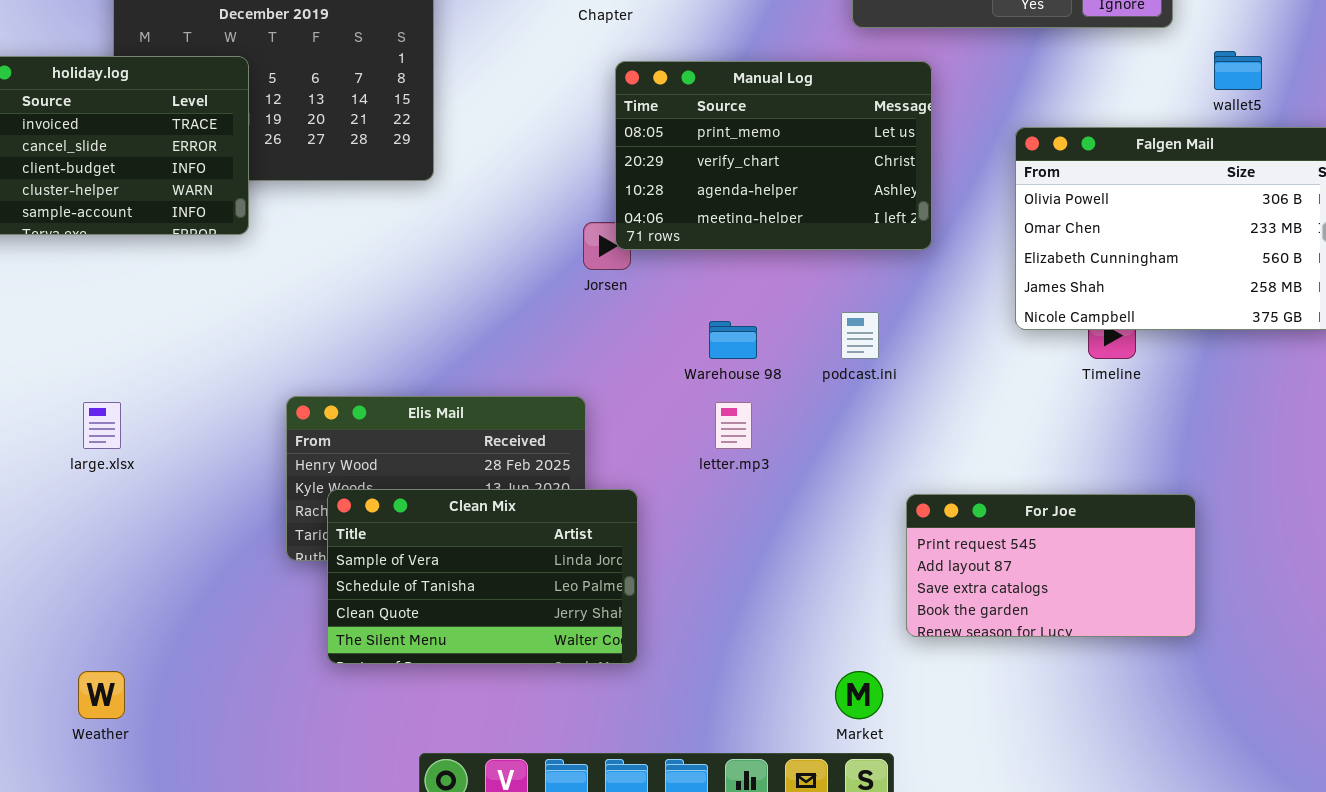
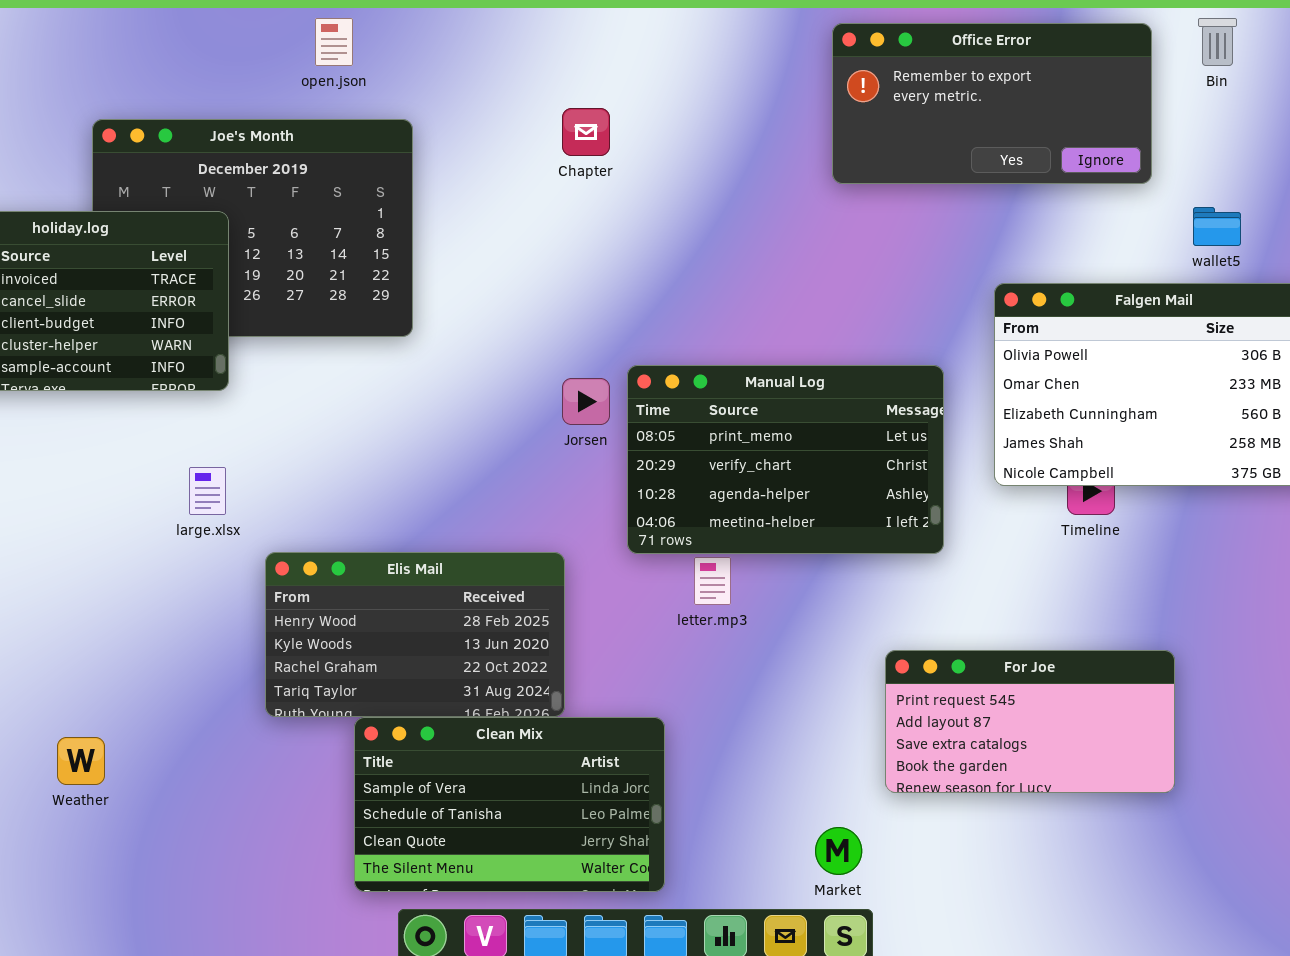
Manual Log: [615,61,932,250] -> [627,365,944,554], moved
large.xlsx: [83,402,121,449] -> [189,467,226,515], moved
Clean Mix: [327,489,638,664] -> [354,717,665,892], moved
Weather: [78,671,125,719] -> [57,737,105,785], moved

